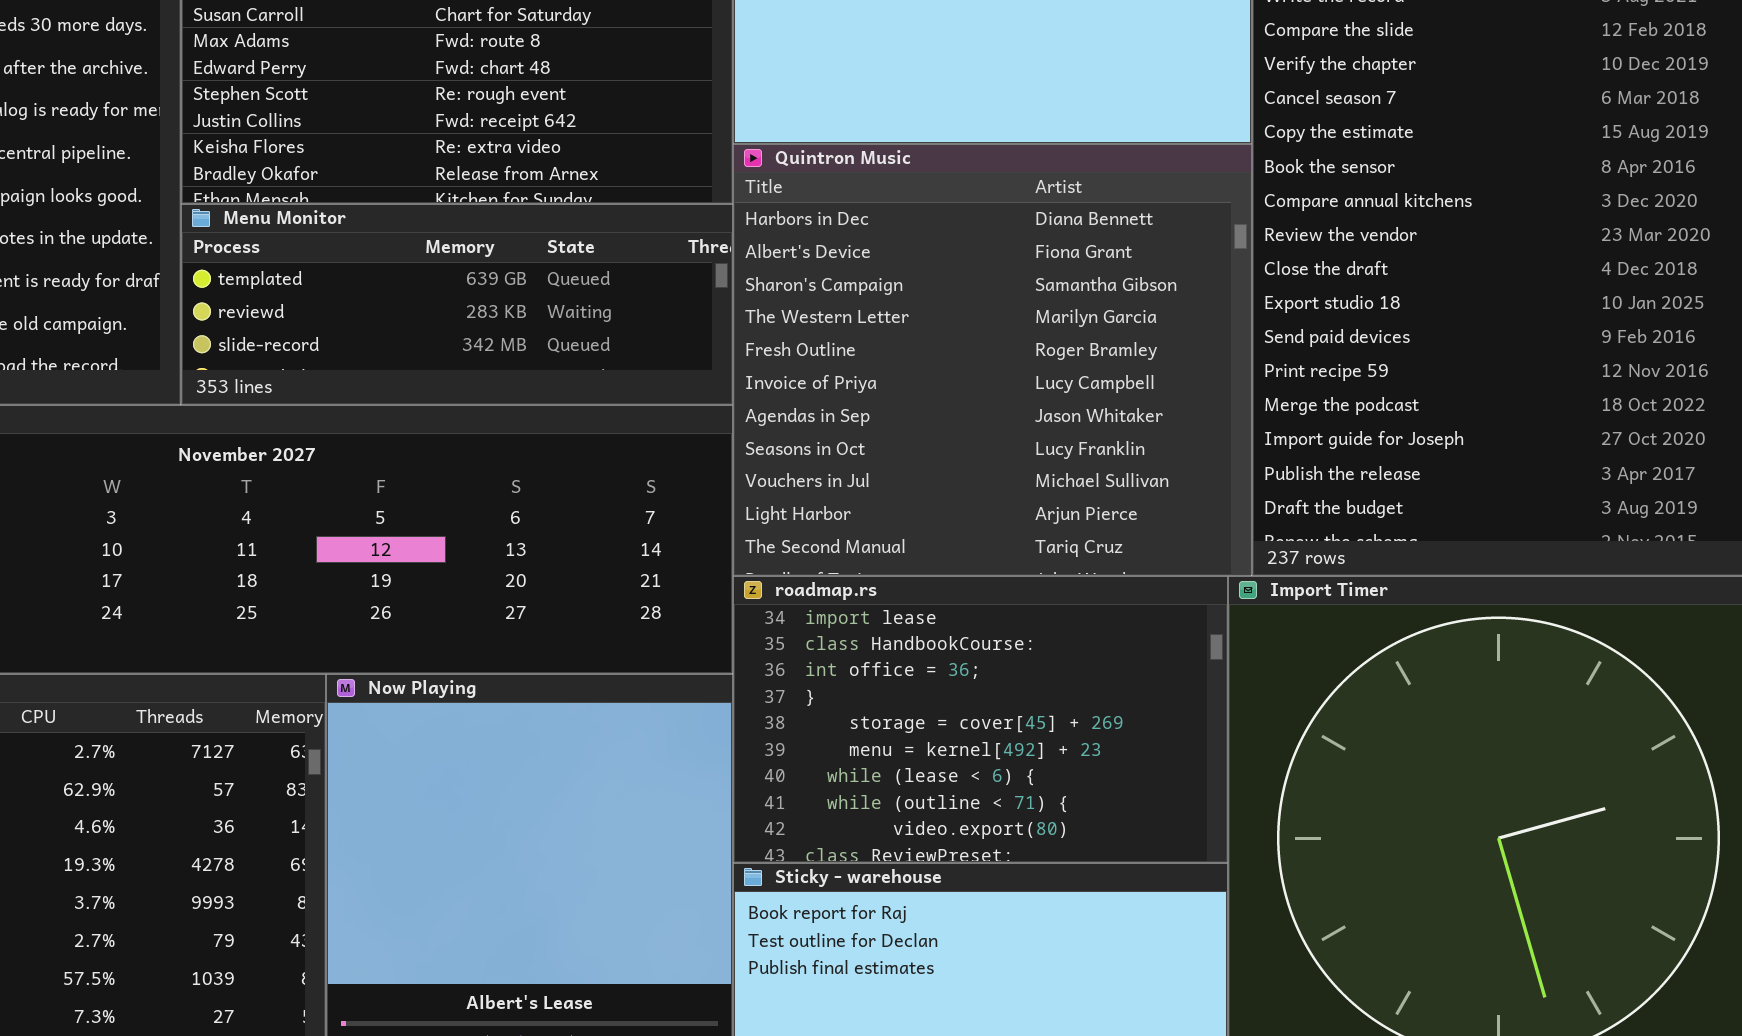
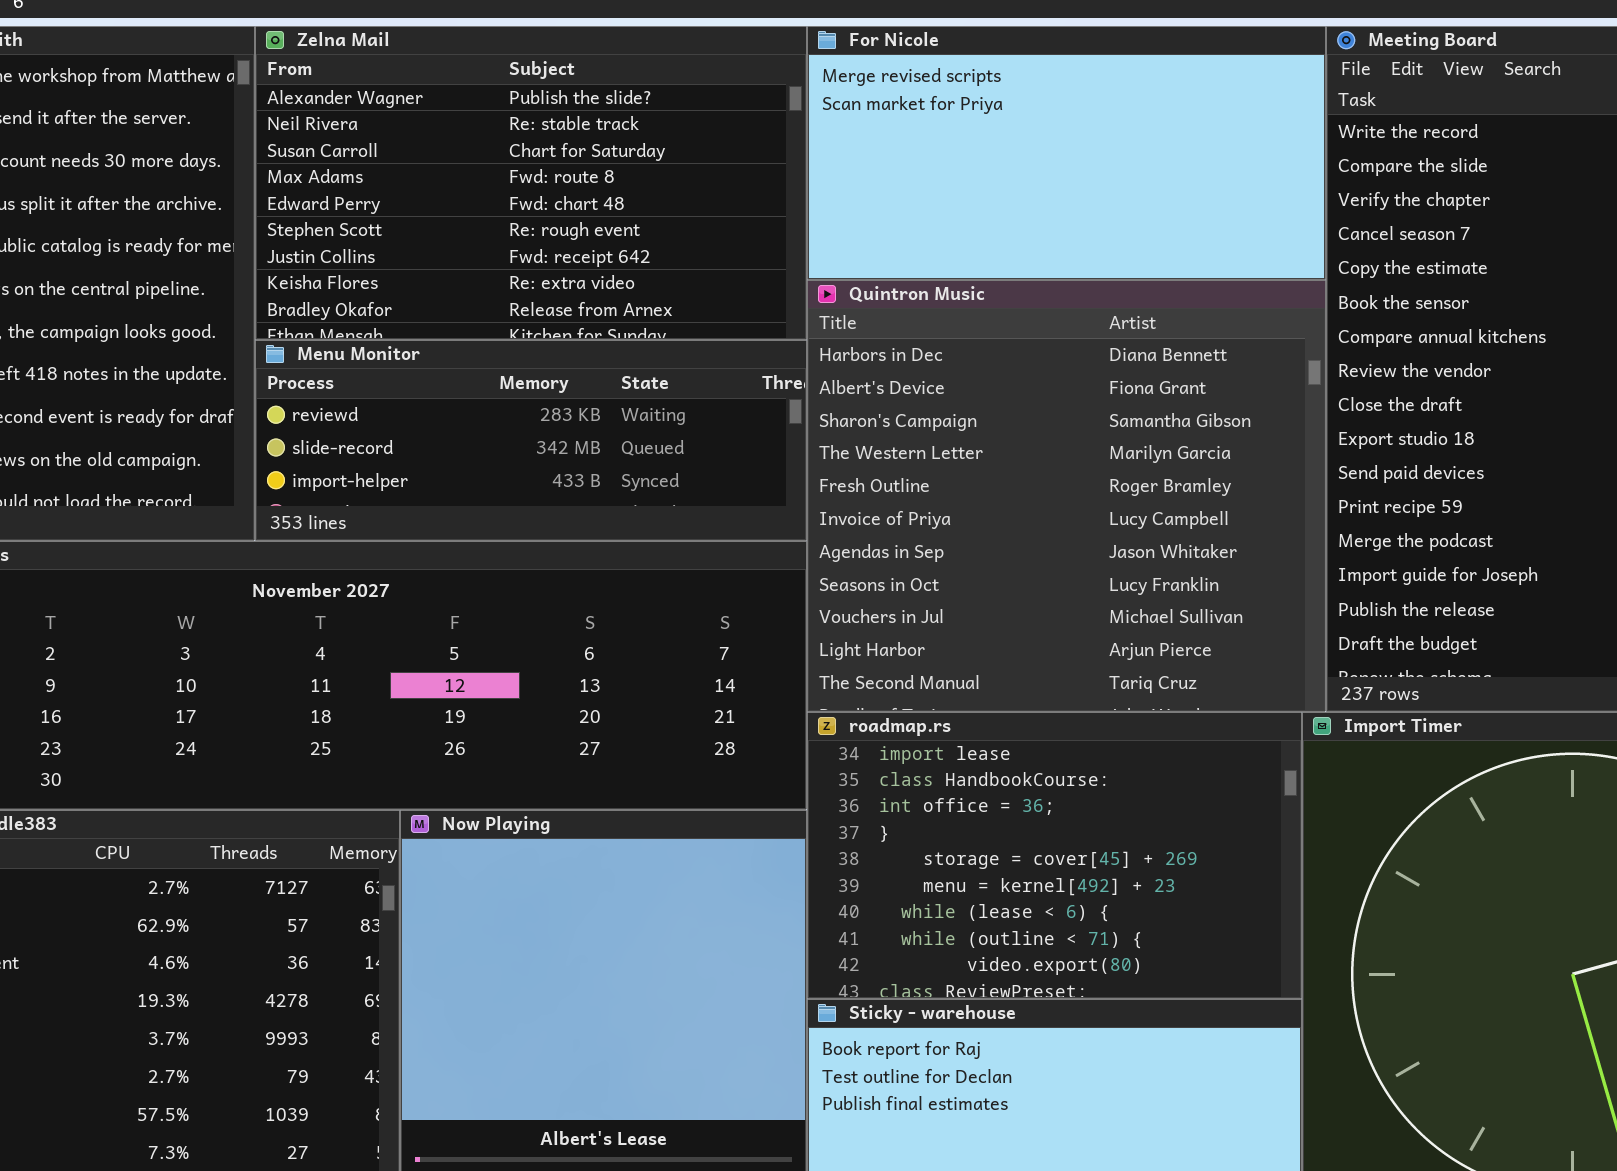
Menu Monitor: [181,204,733,405] -> [255,340,807,541], scrolled down 1 row

